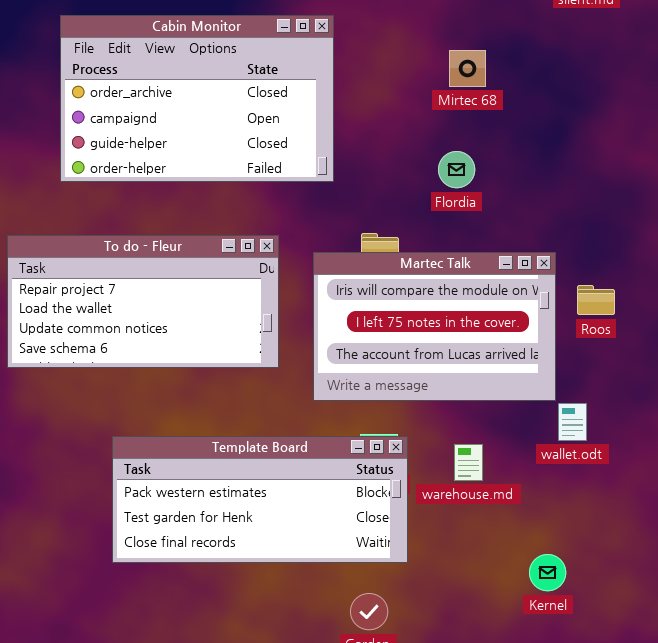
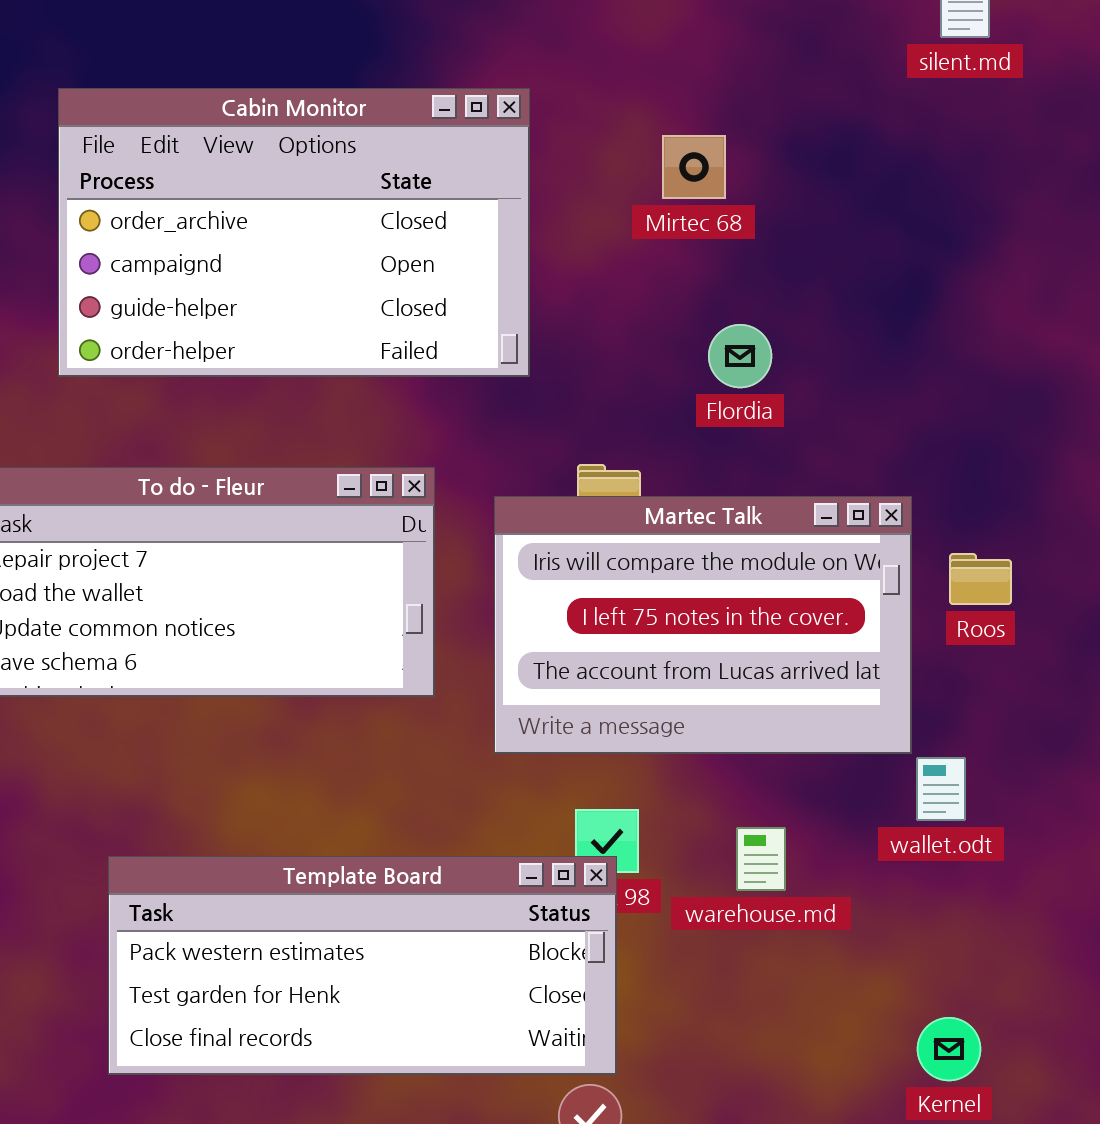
Mirtec 68: [449,50,486,87] -> [662,135,726,199], moved
Template Board: [112,436,408,563] -> [108,856,617,1075], moved
Kernel: [529,554,566,591] -> [917,1017,981,1081], moved

